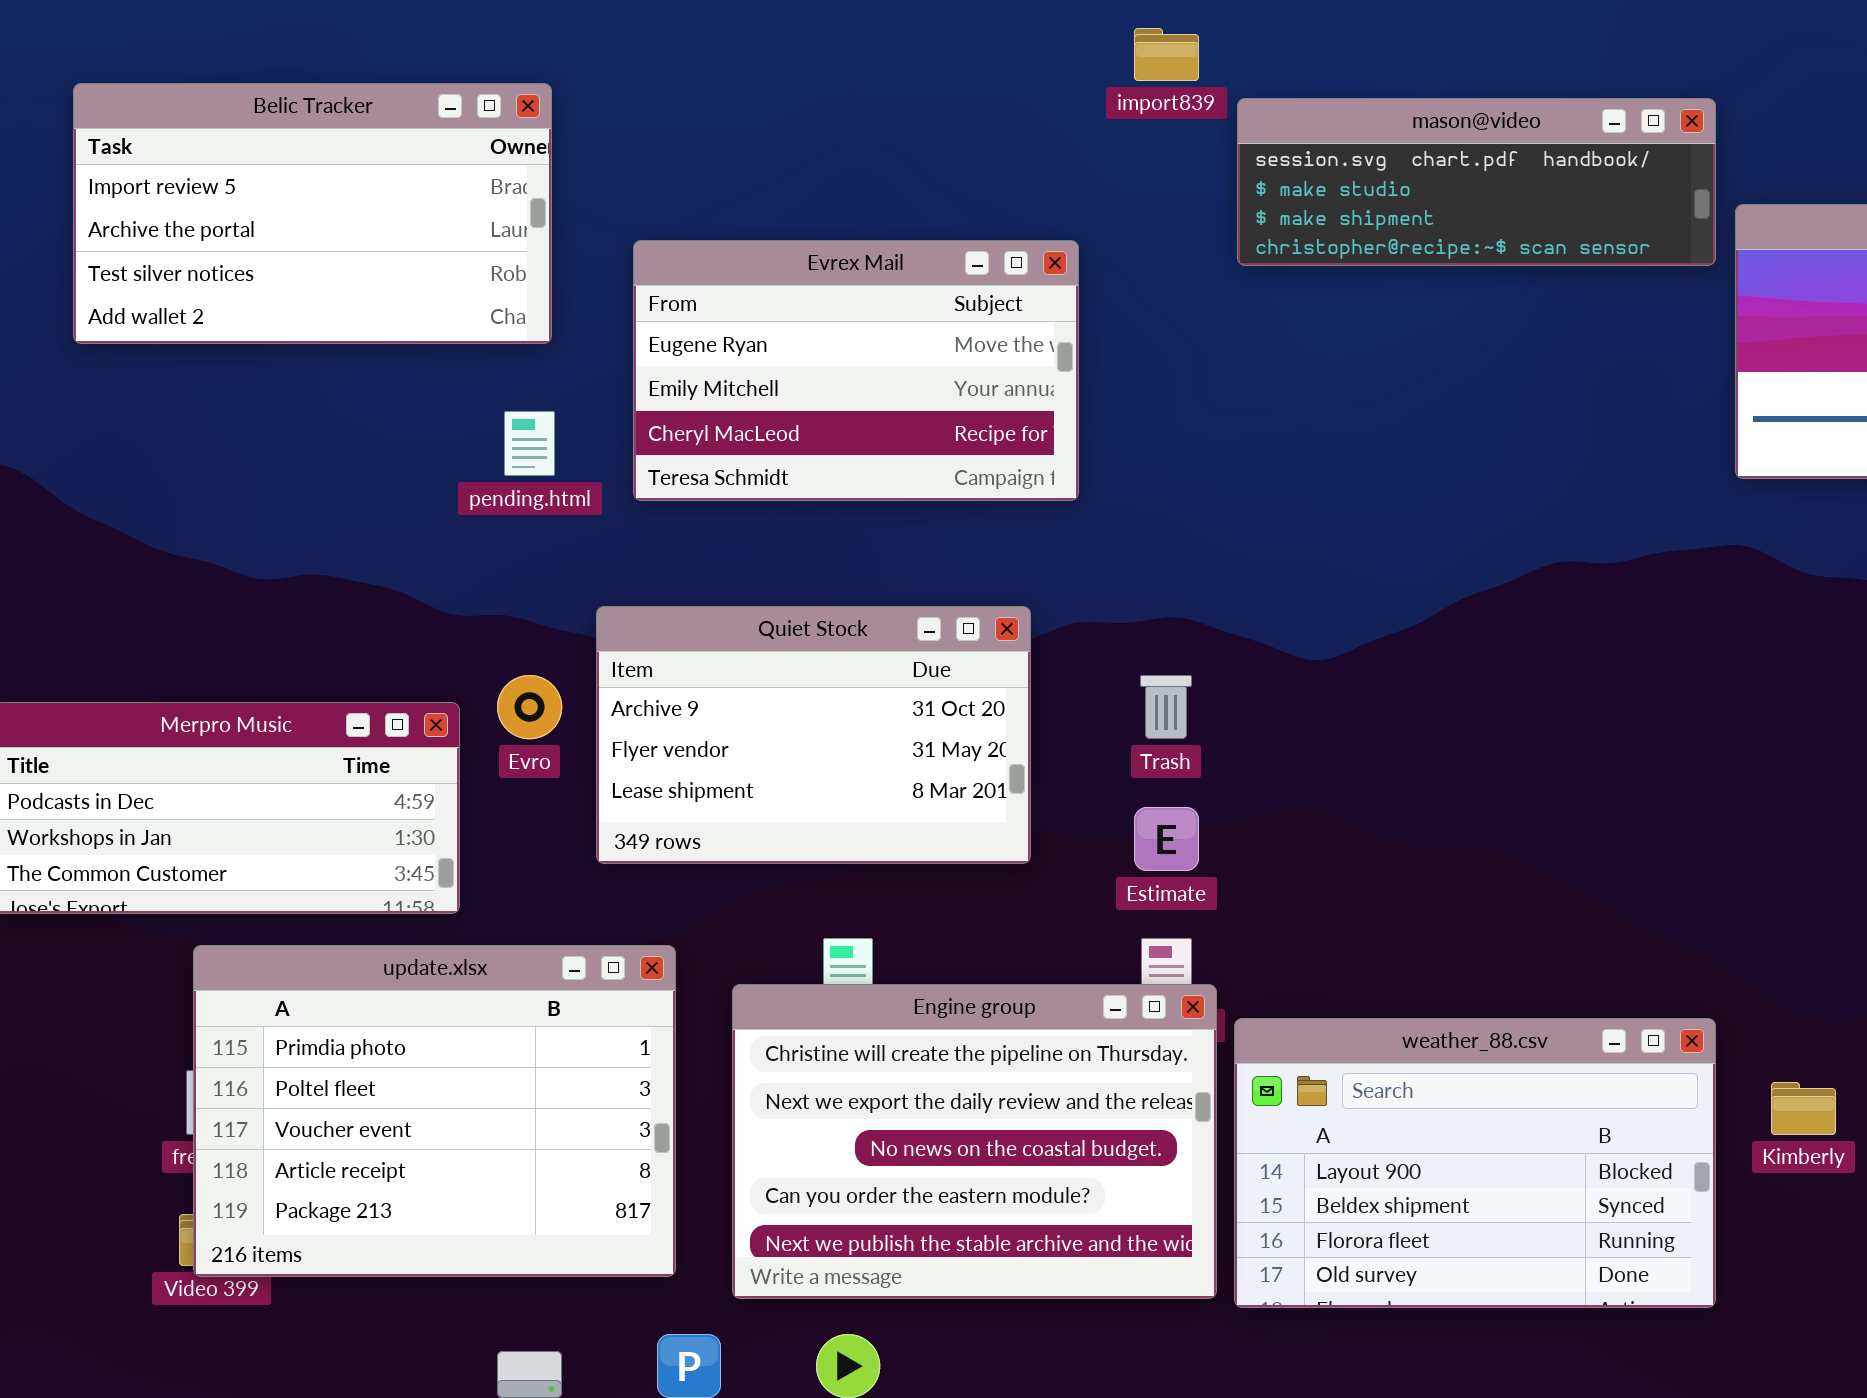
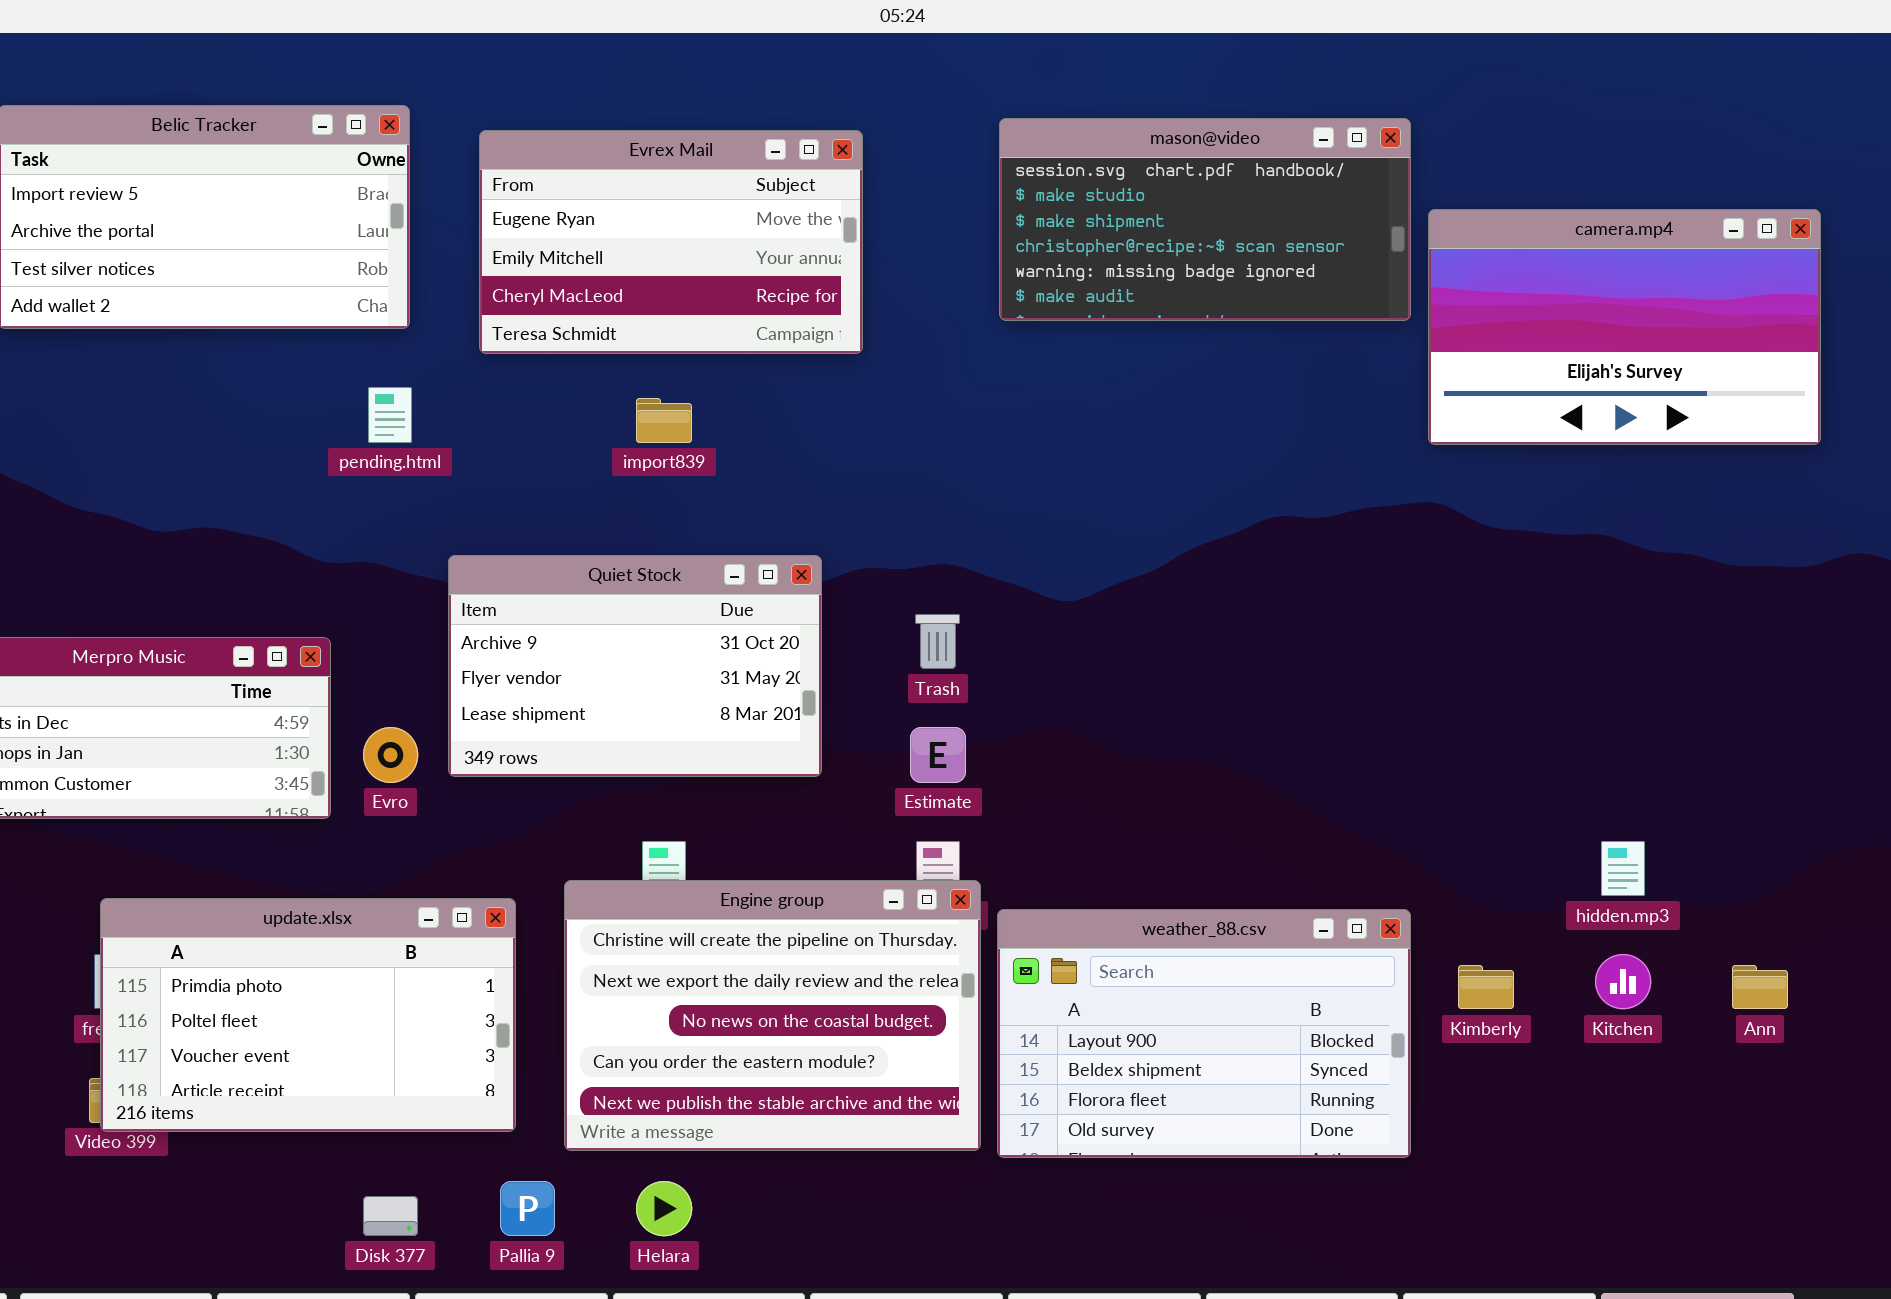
import839: [1134,28,1199,81] -> [636,398,692,443], moved
mason@video: [1237,98,1716,266] -> [999,118,1411,321], resized
Evrex Mail: [633,240,1079,501] -> [479,130,863,354], moved
Evro: [497,675,562,739] -> [363,727,418,783], moved
update.xlsx: [193,945,676,1277] -> [100,898,516,1132], resized

